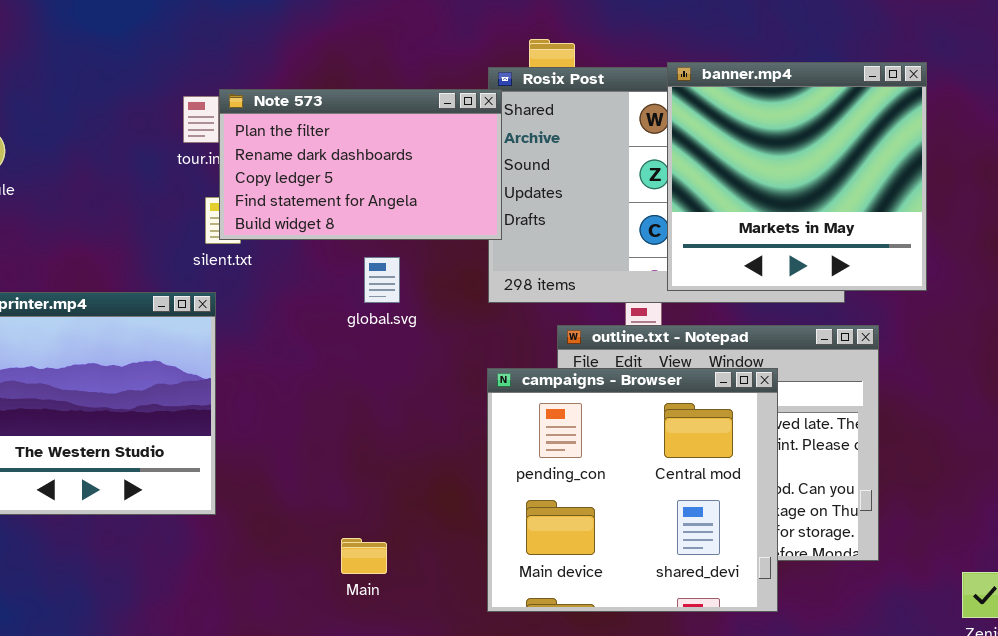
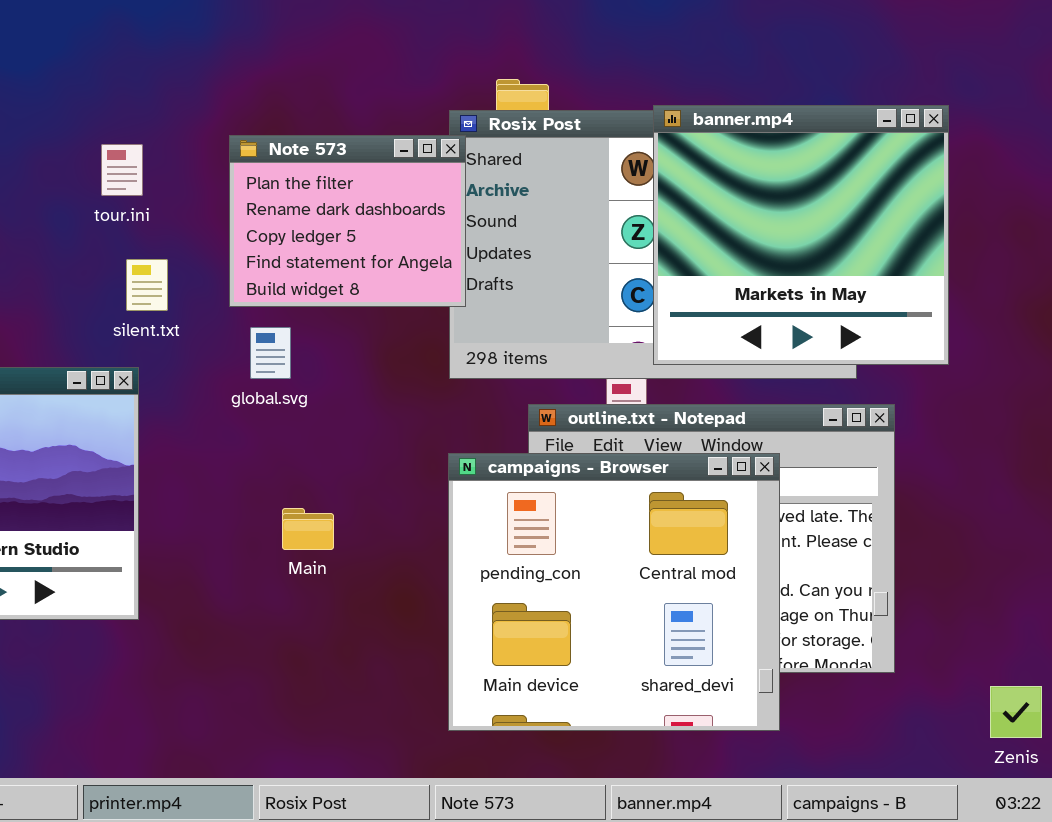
Note 573: [219,89,502,240] -> [229,135,466,307], resized
global.svg: [364,257,400,303] -> [250,327,291,379], moved
Main: [341,538,387,574] -> [282,508,334,550], moved

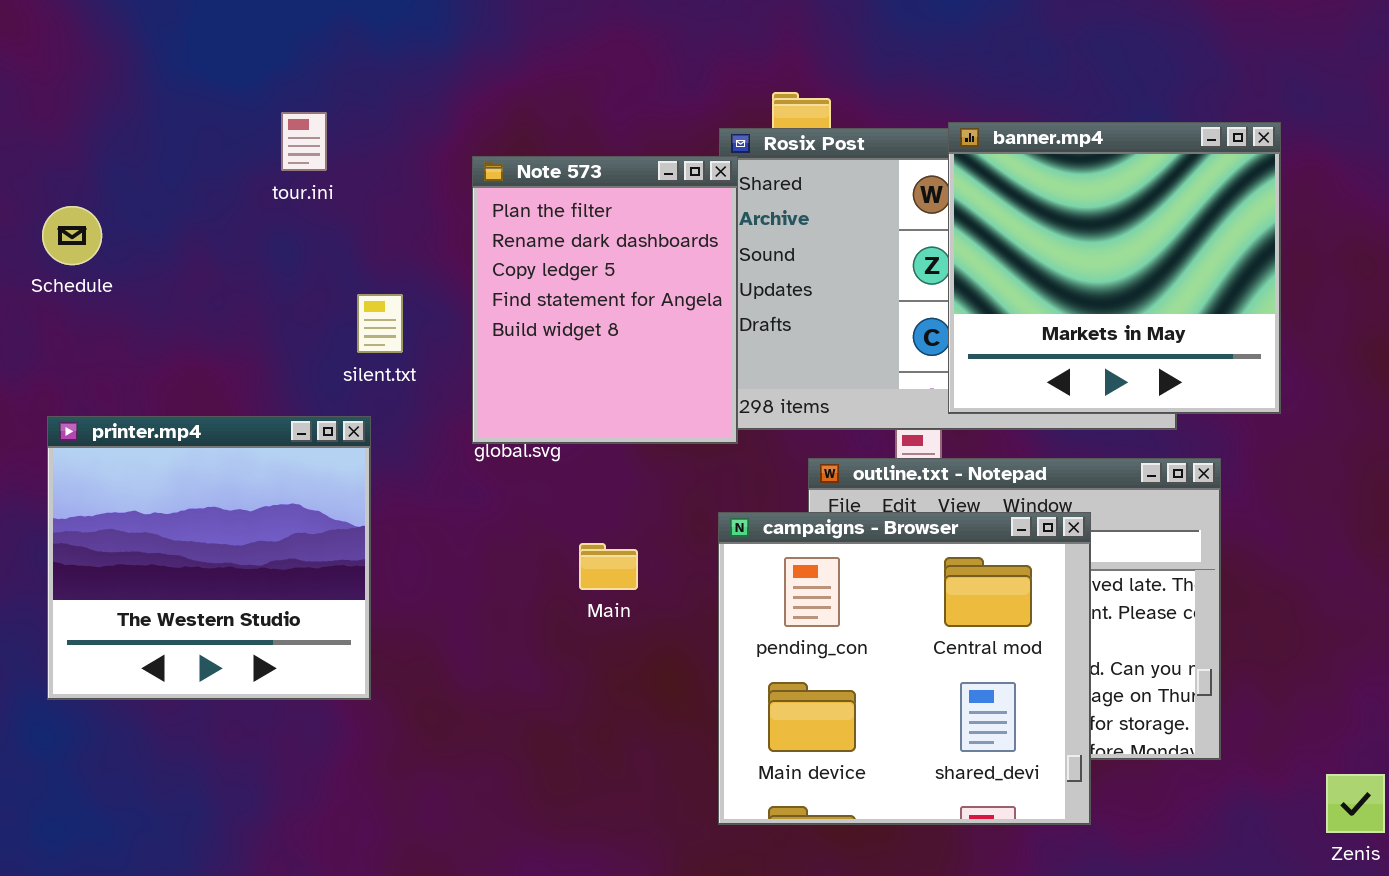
Note 573: [229,135,466,307] -> [472,156,738,444], resized
tour.ini: [101,144,143,196] -> [281,112,327,171], moved
Main: [282,508,334,550] -> [579,543,638,590], moved

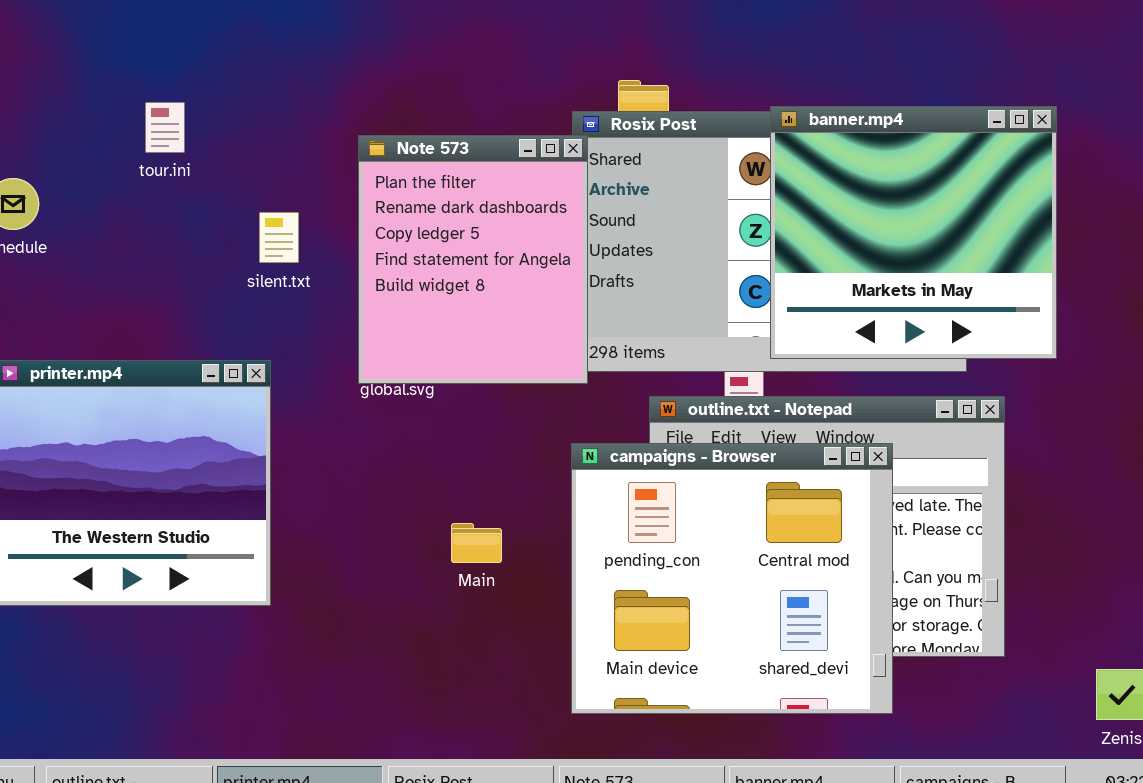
tour.ini: [281,112,327,171] -> [145,102,185,153], moved
silent.txt: [357,294,403,353] -> [259,212,299,263], moved
Main: [579,543,638,590] -> [451,523,502,563], moved

